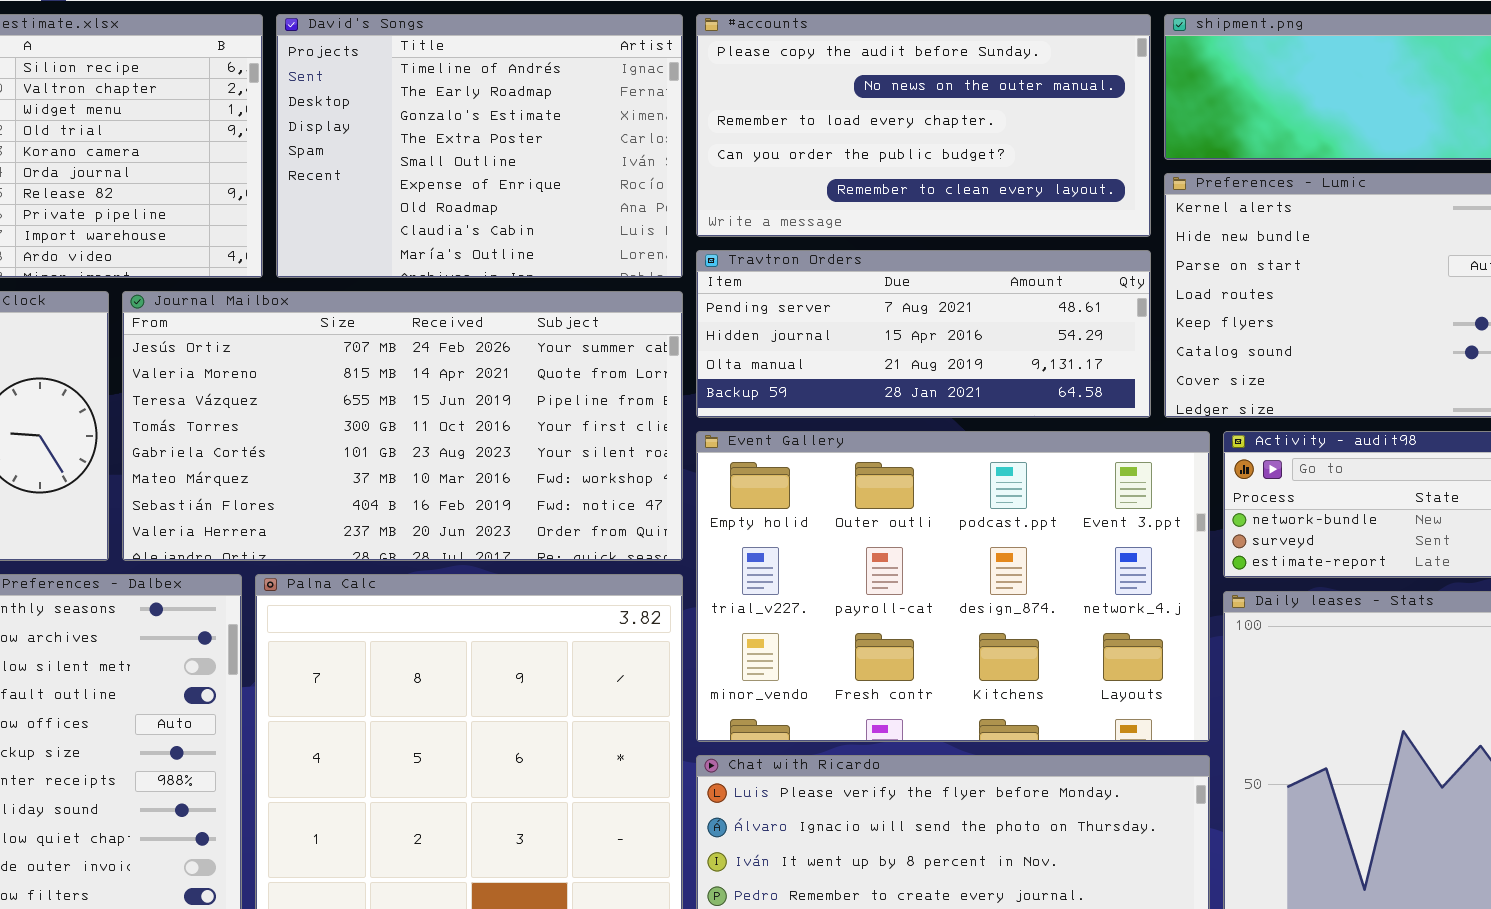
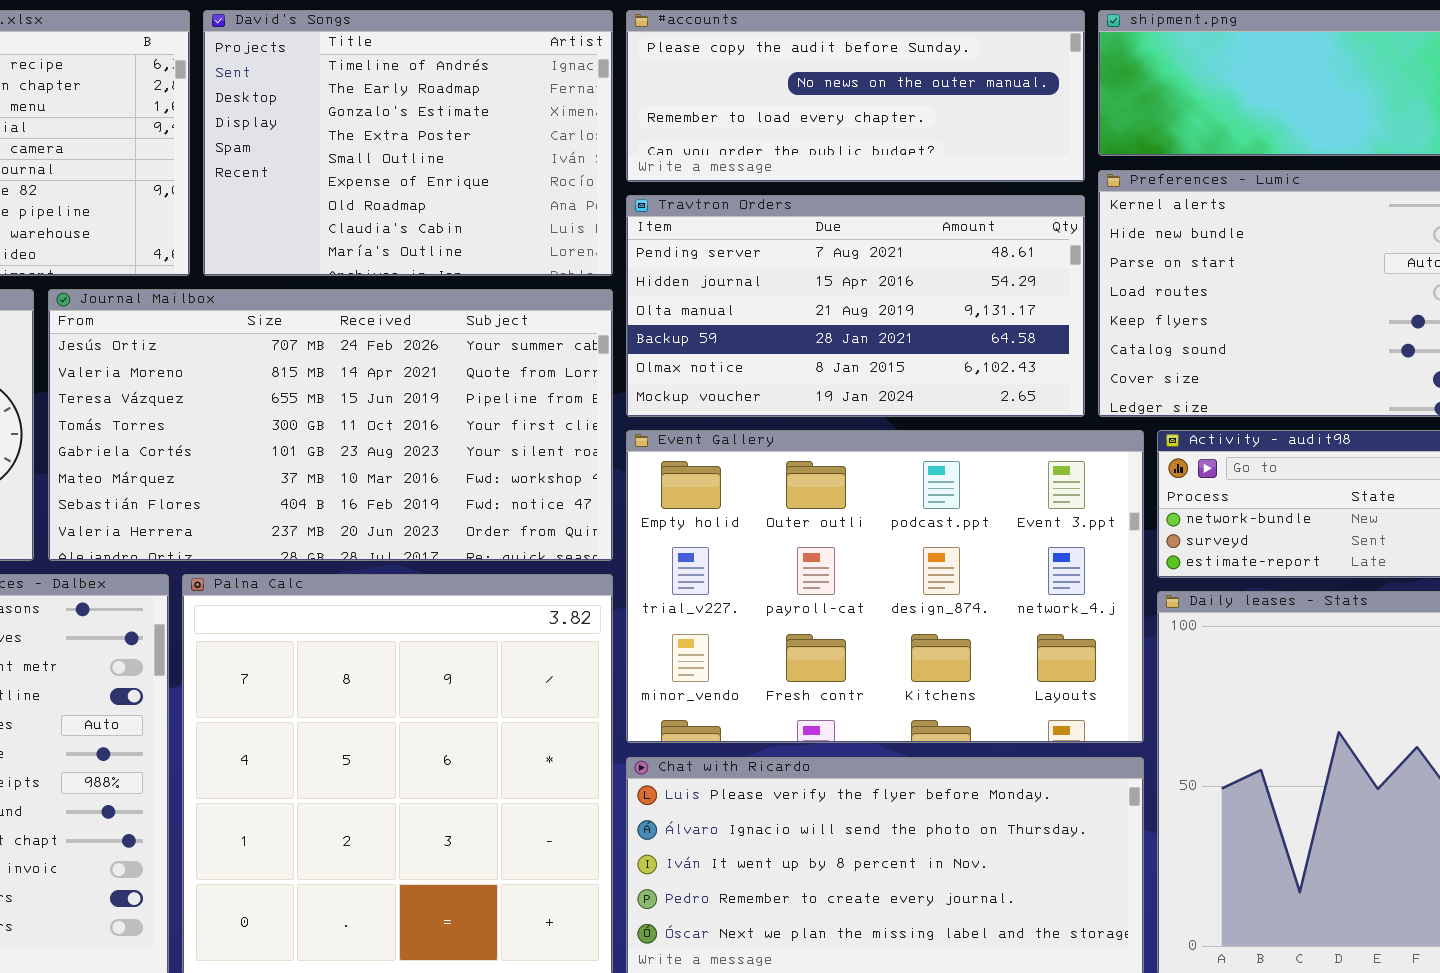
#accounts: [696,14,1151,237] -> [626,10,1085,182], resized
Travtron Orders: [696,250,1151,418] -> [626,195,1085,417], resized

